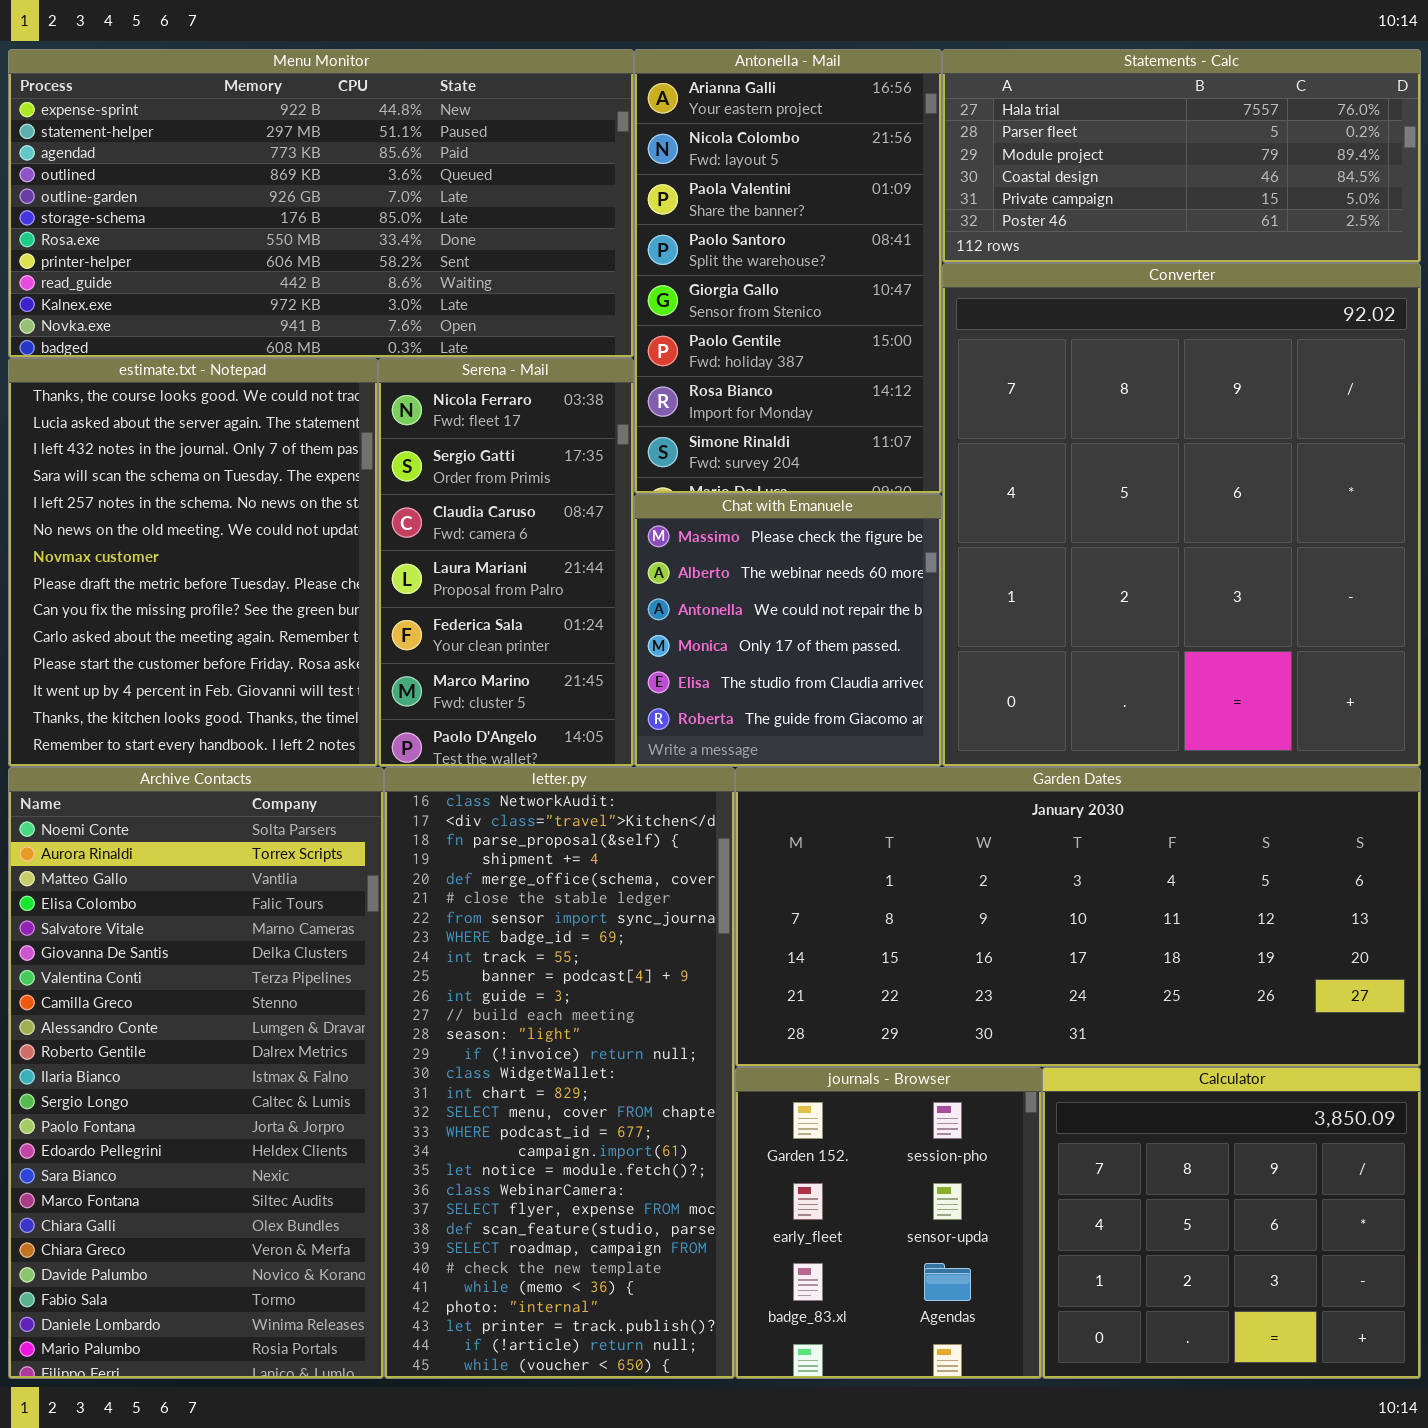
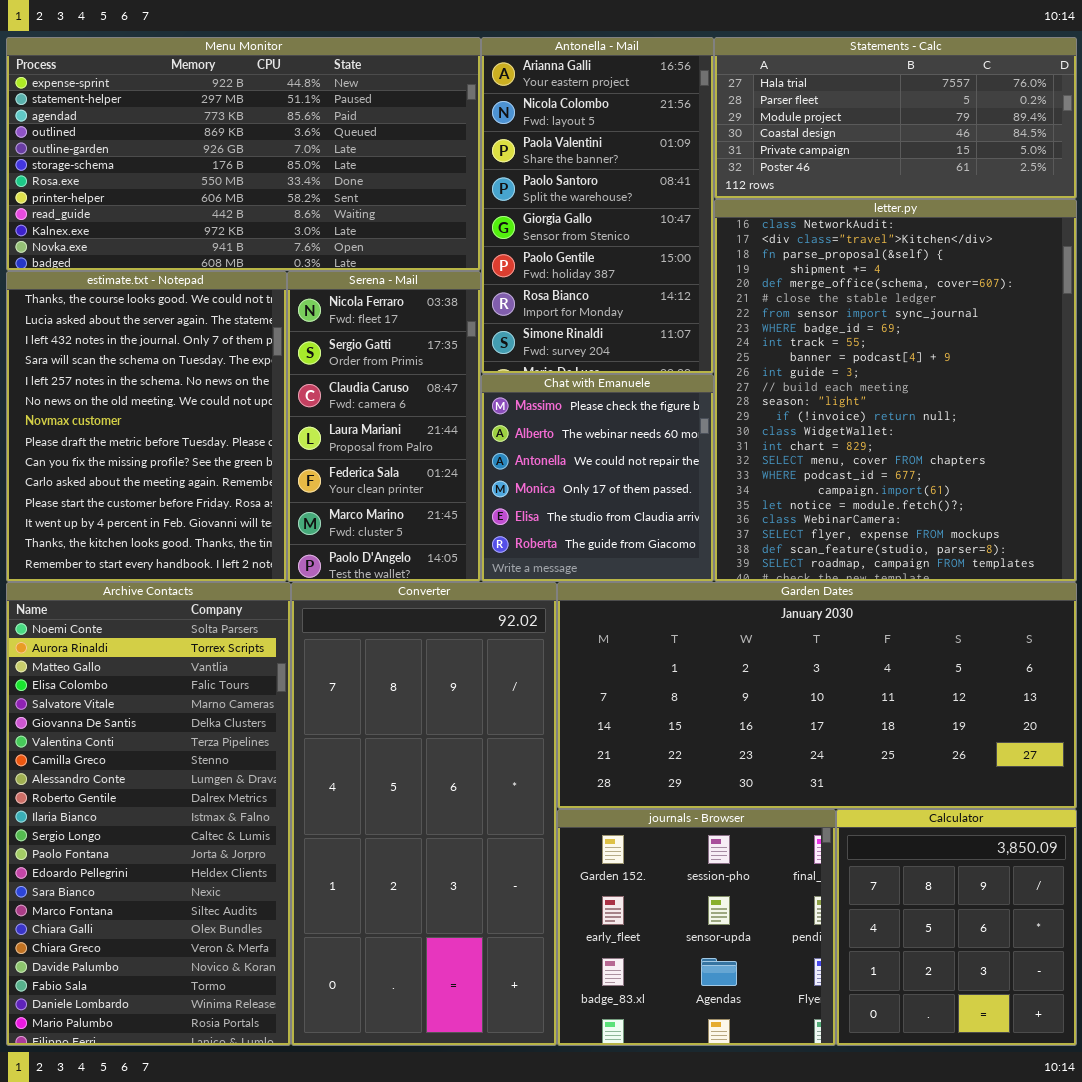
Converter: [942,263,1421,767] -> [291,582,557,1046], moved, resized
letter.py: [384,767,735,1379] -> [714,199,1077,582], moved, resized
journals - Browser: [735,1067,1042,1379] -> [557,809,836,1046], resized
Calculator: [1042,1067,1421,1379] -> [836,809,1077,1046], resized

